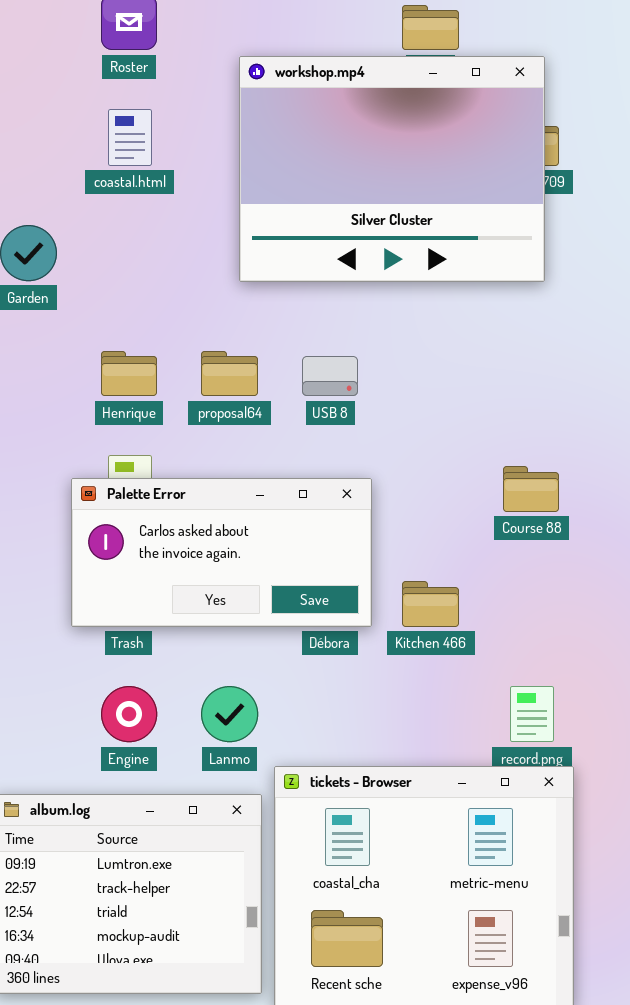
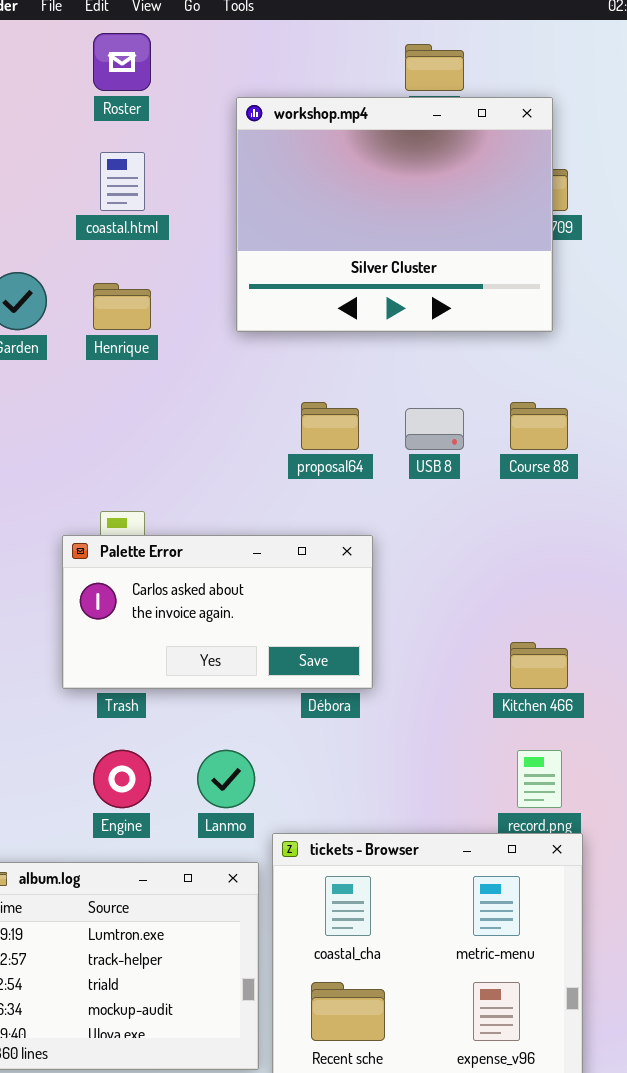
Henrique: [101,351,157,396] -> [93,283,151,330], moved
proposal64: [201,351,258,396] -> [301,402,359,450], moved
USB 8: [302,356,358,396] -> [405,408,464,450], moved
Course 88: [503,466,559,512] -> [510,402,568,450], moved
Kitchen 466: [402,581,459,627] -> [510,642,568,689], moved

